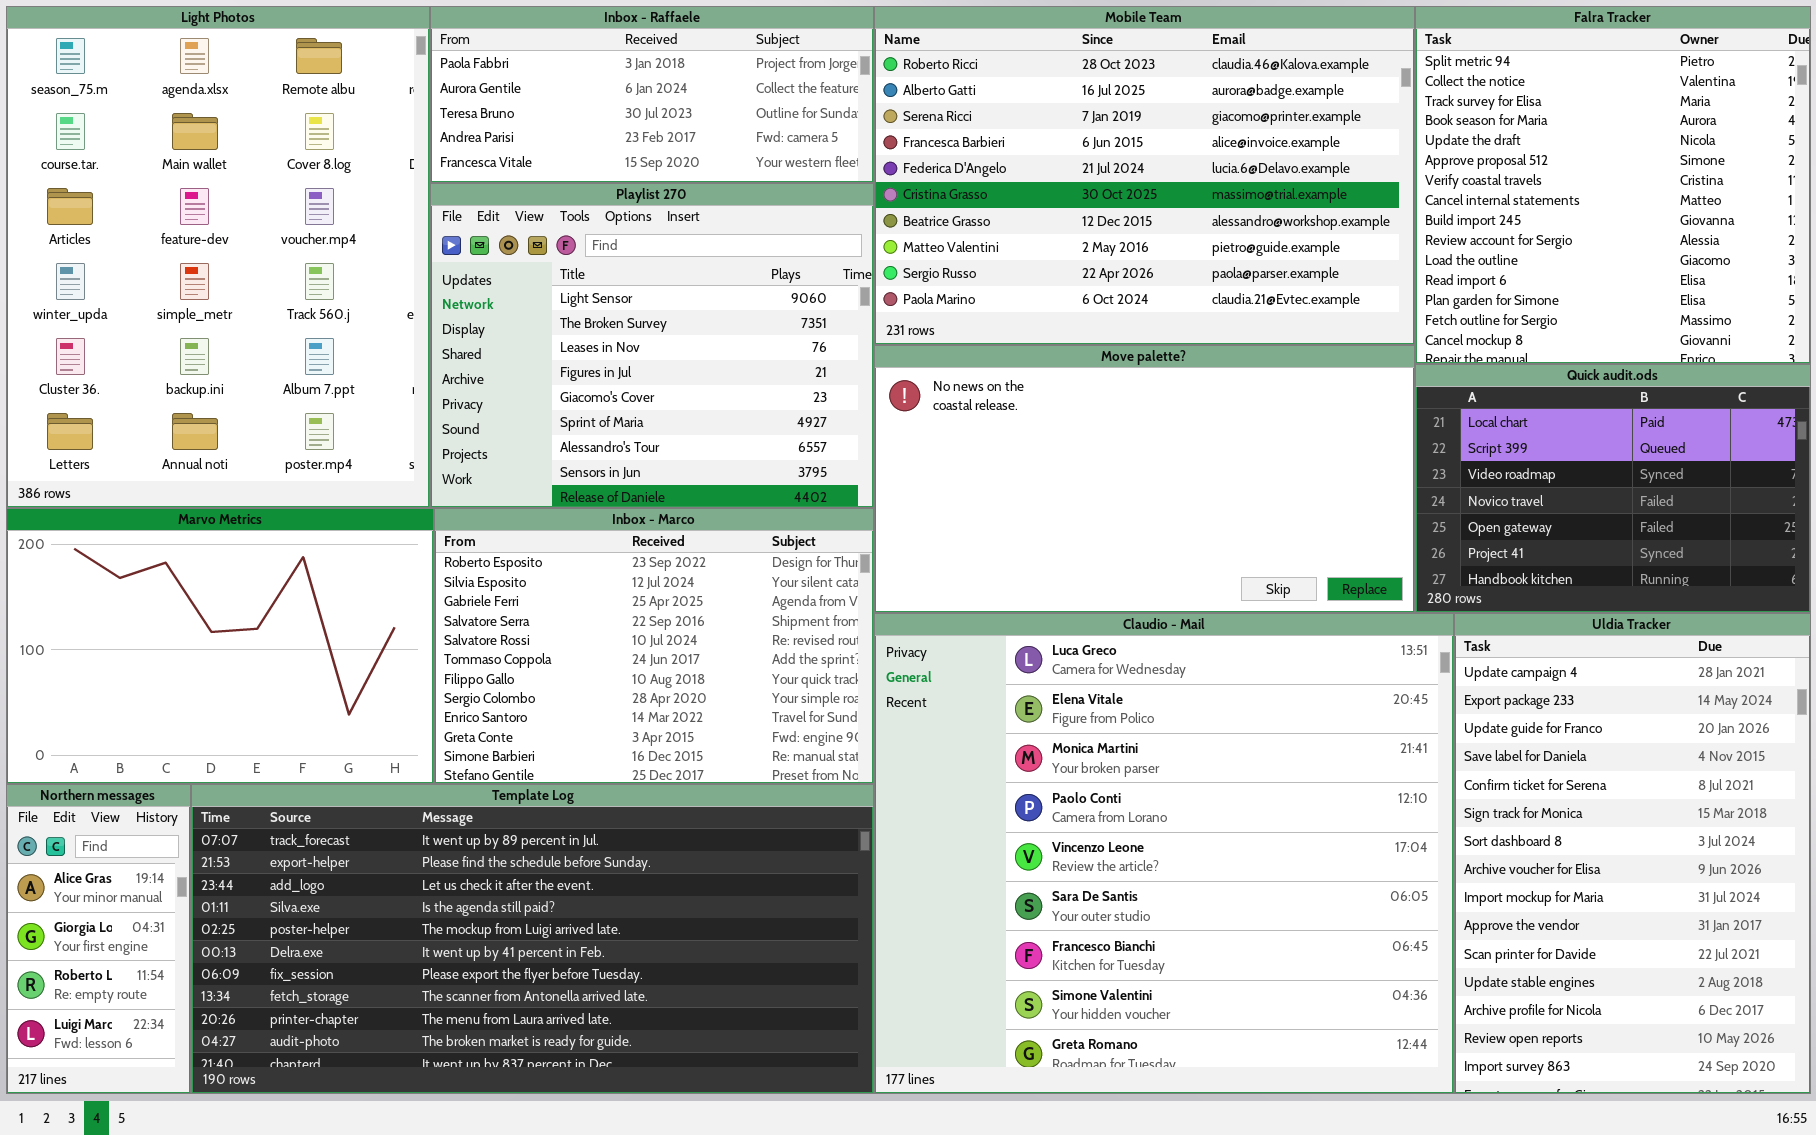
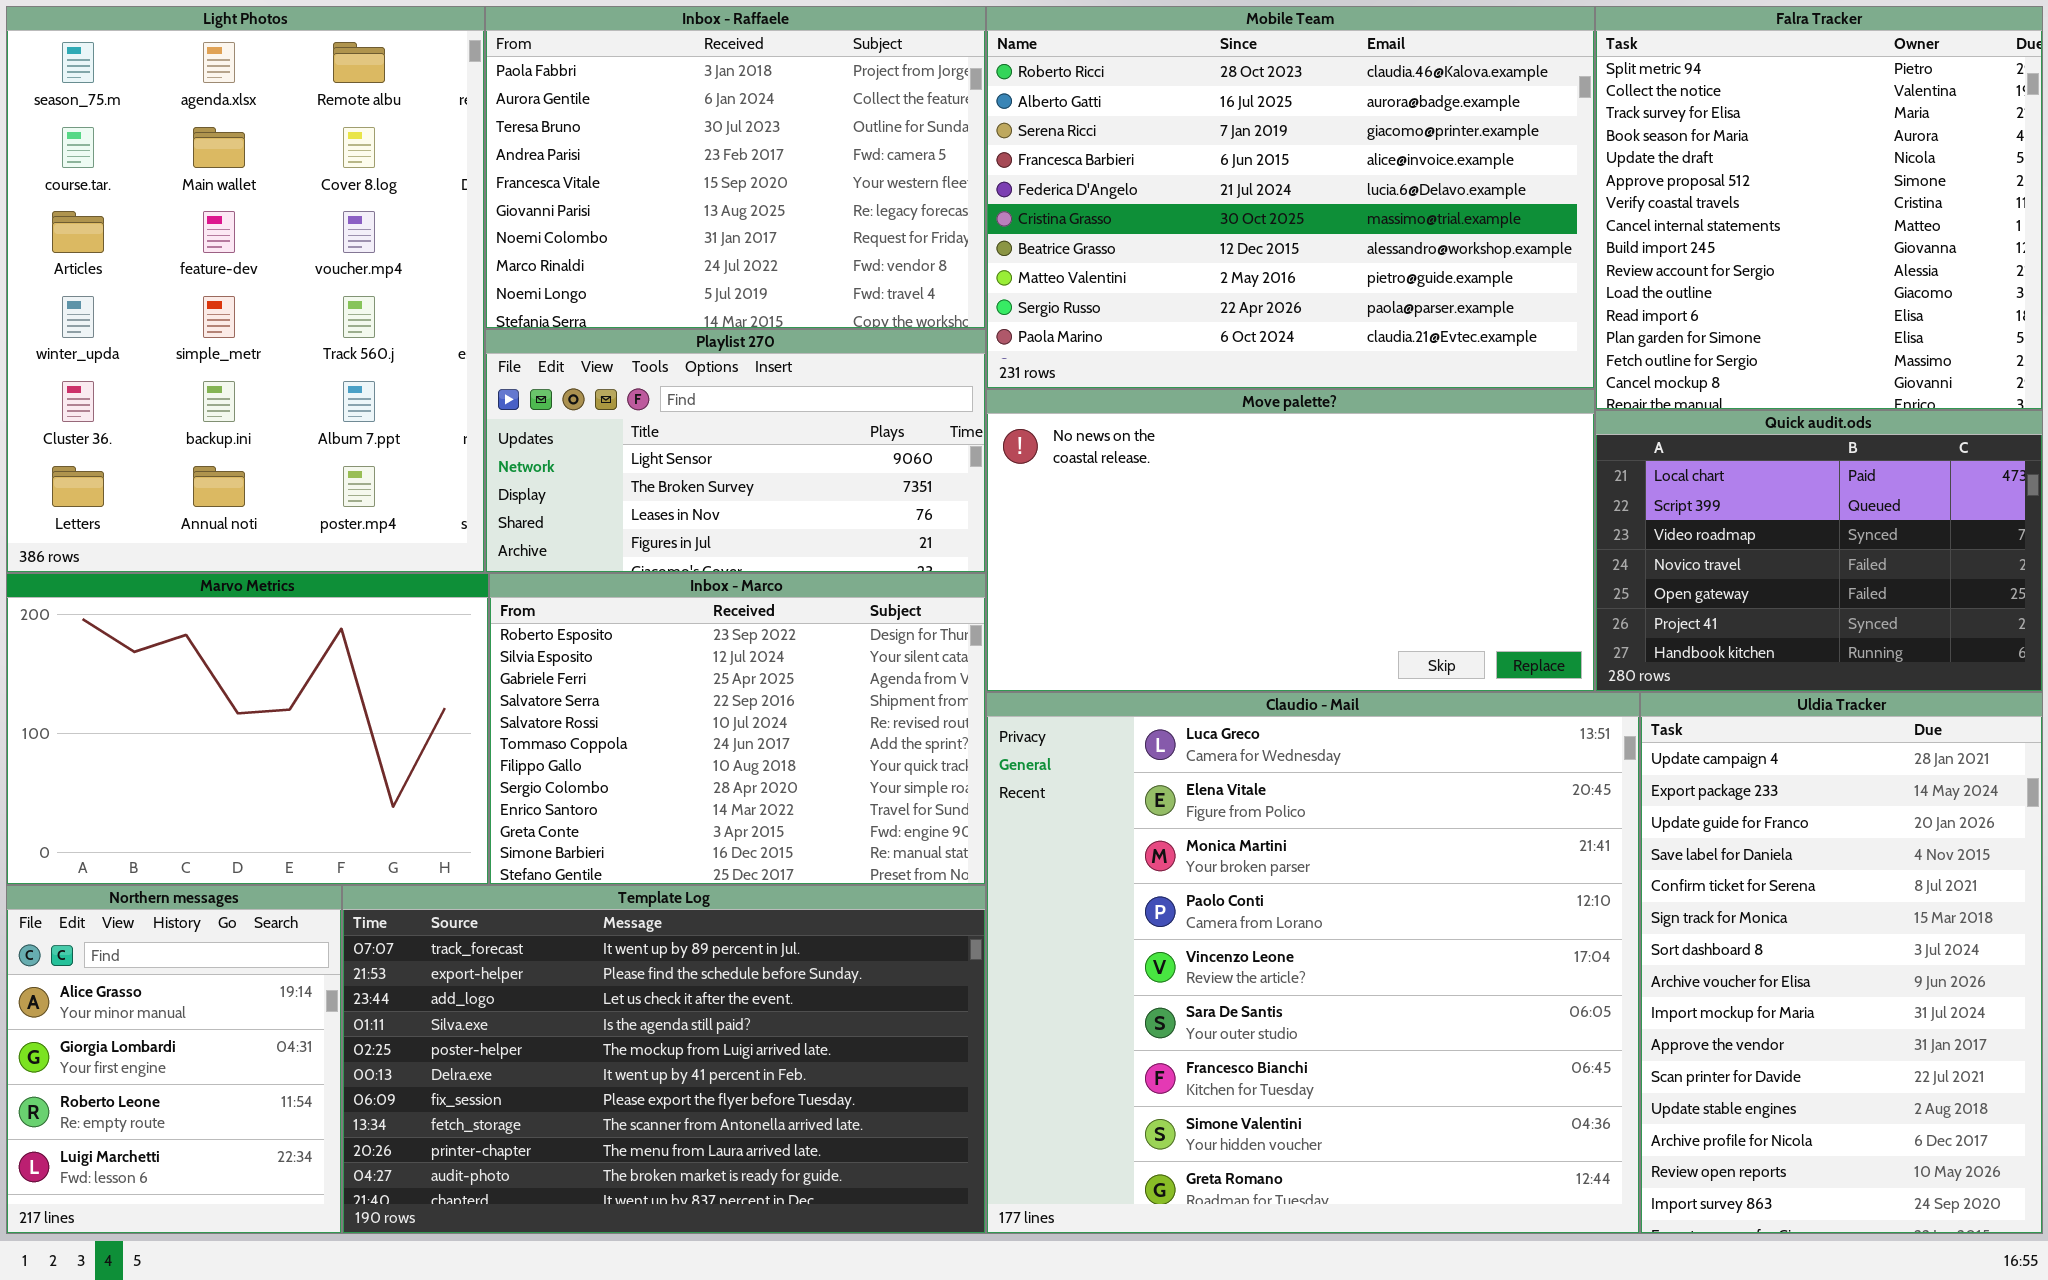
Inbox - Raffaele: [430,6,874,183] -> [485,6,986,329], resized
Playlist 270: [430,183,874,508] -> [485,329,986,573], resized
Northern messages: [6,784,191,1094] -> [6,885,342,1234], resized
Template Log: [191,784,874,1094] -> [342,885,986,1234], resized

